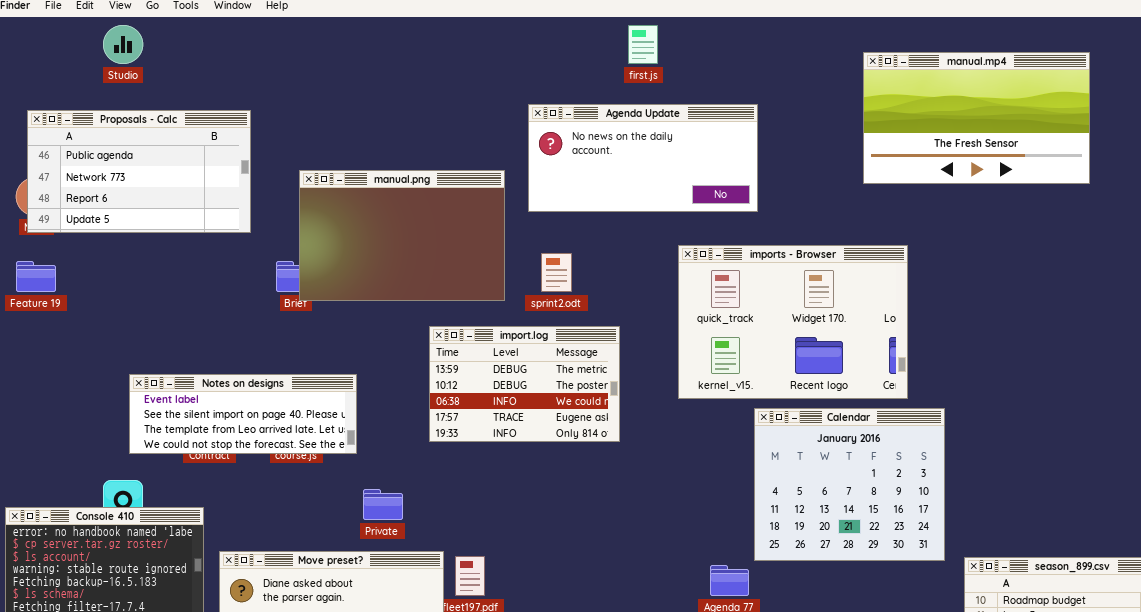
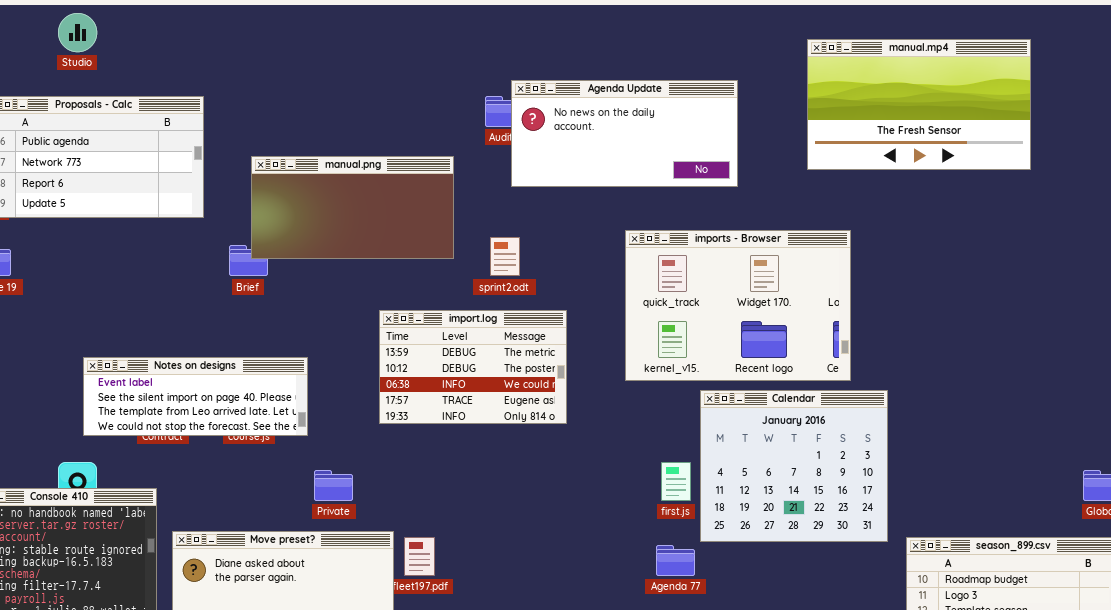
first.js: [628,25,658,64] -> [661,462,691,501], moved
Agenda Update: [528,104,758,212] -> [511,80,738,187], moved
manual.png: [299,170,505,301] -> [251,156,454,259], resized

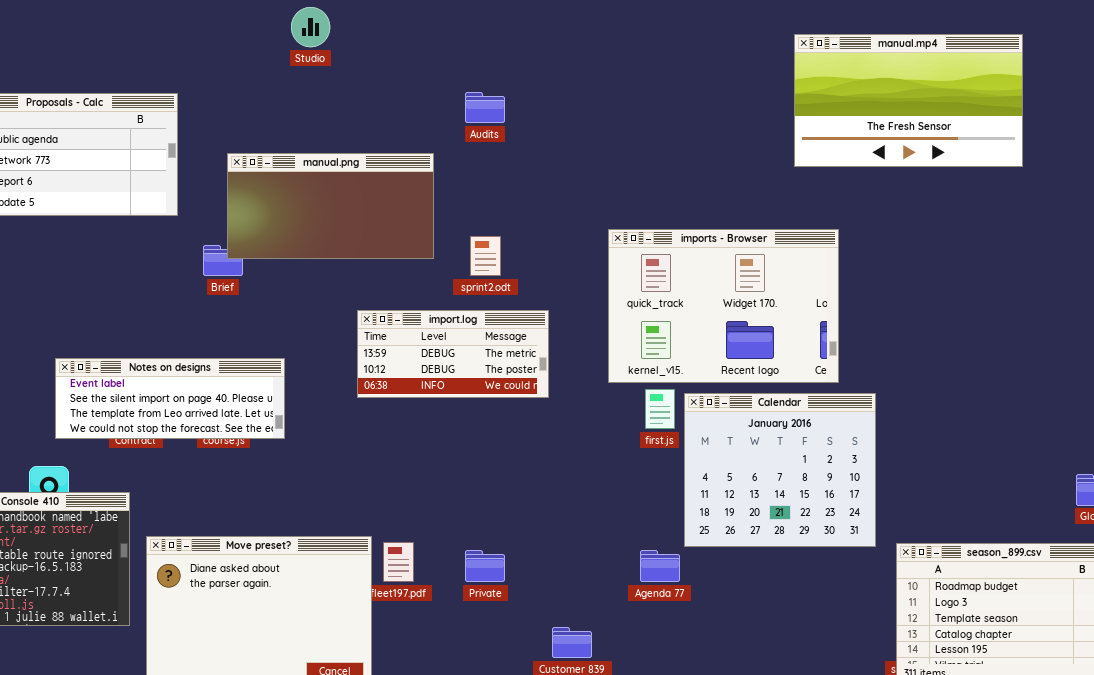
Studio: [58,13,97,52] -> [291,7,330,47], moved
Agenda Update: [511,80,738,187] -> none, closed
import.log: [379,310,567,424] -> [357,310,549,398], resized
first.js: [661,462,691,501] -> [645,389,675,429], moved
Private: [314,470,353,501] -> [465,550,505,582], moved

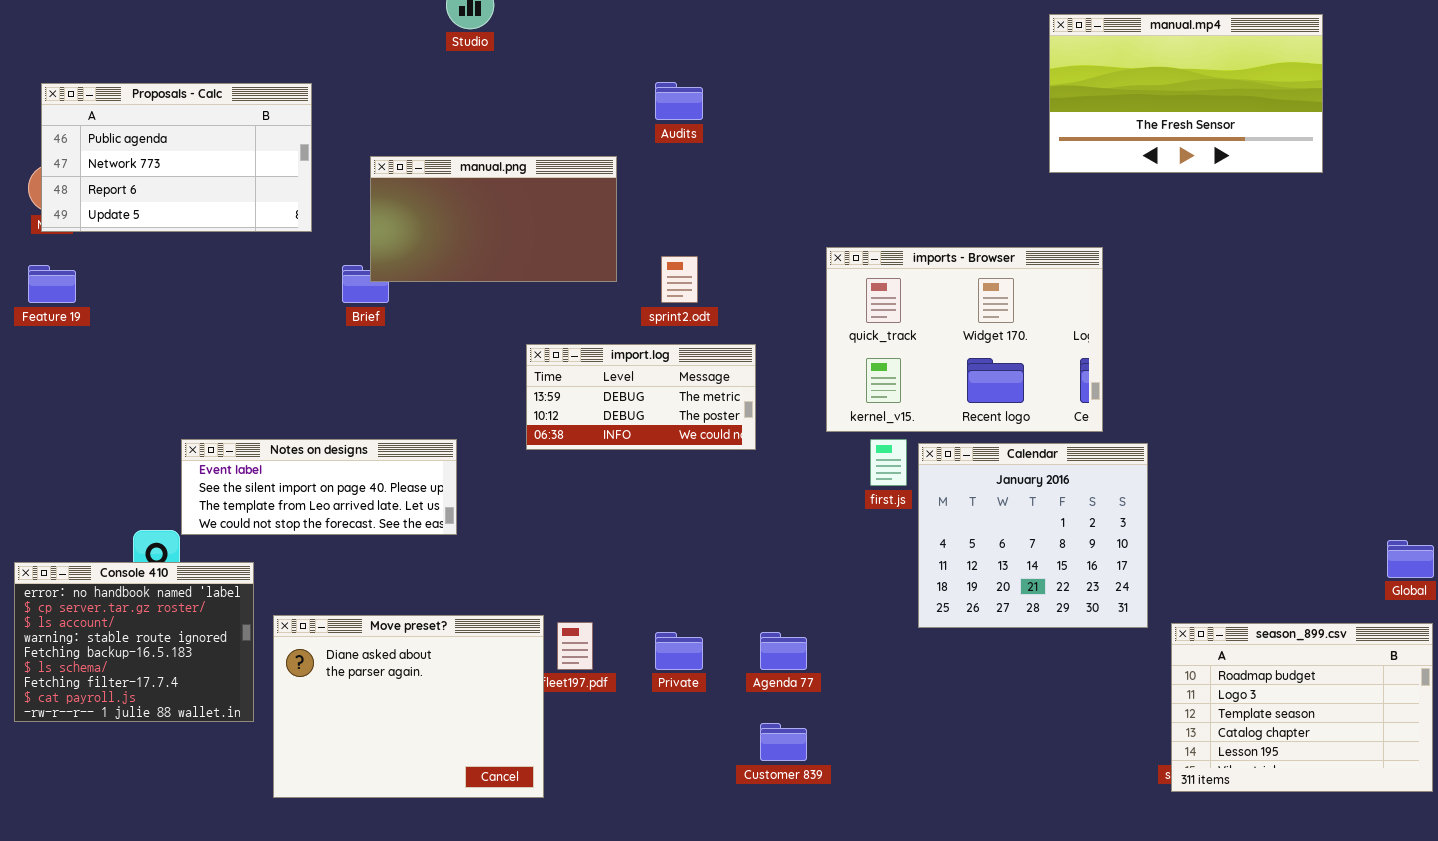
Notes on designs: [55,358,285,439] -> [181,439,457,535], moved
Agenda 77: [640,550,680,582] -> [760,632,807,670], moved

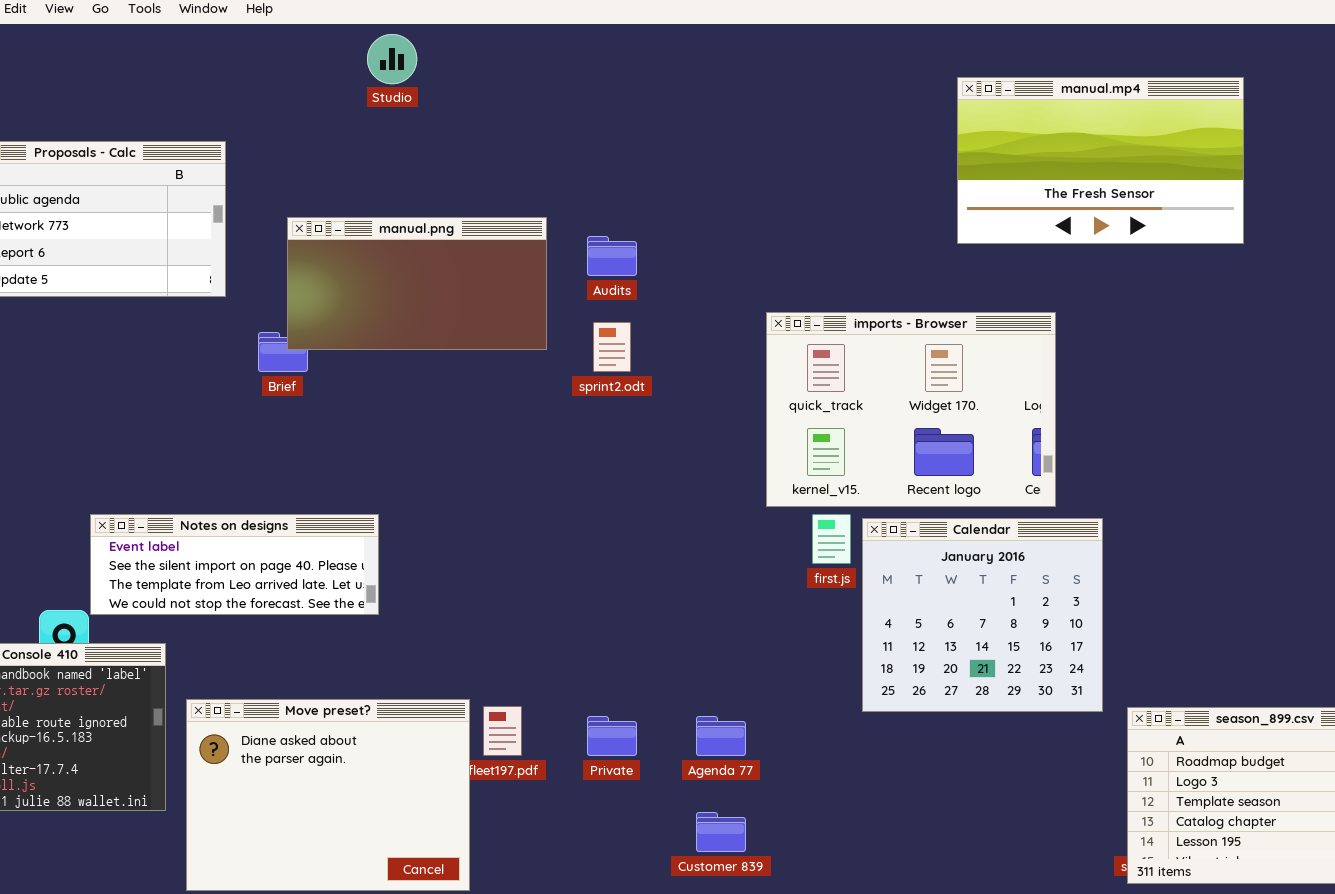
manual.mp4: [1049,14,1323,173] -> [957,77,1244,244], moved
Audits: [655,82,703,120] -> [587,236,637,276], moved
import.log: [526,344,756,450] -> none, closed

